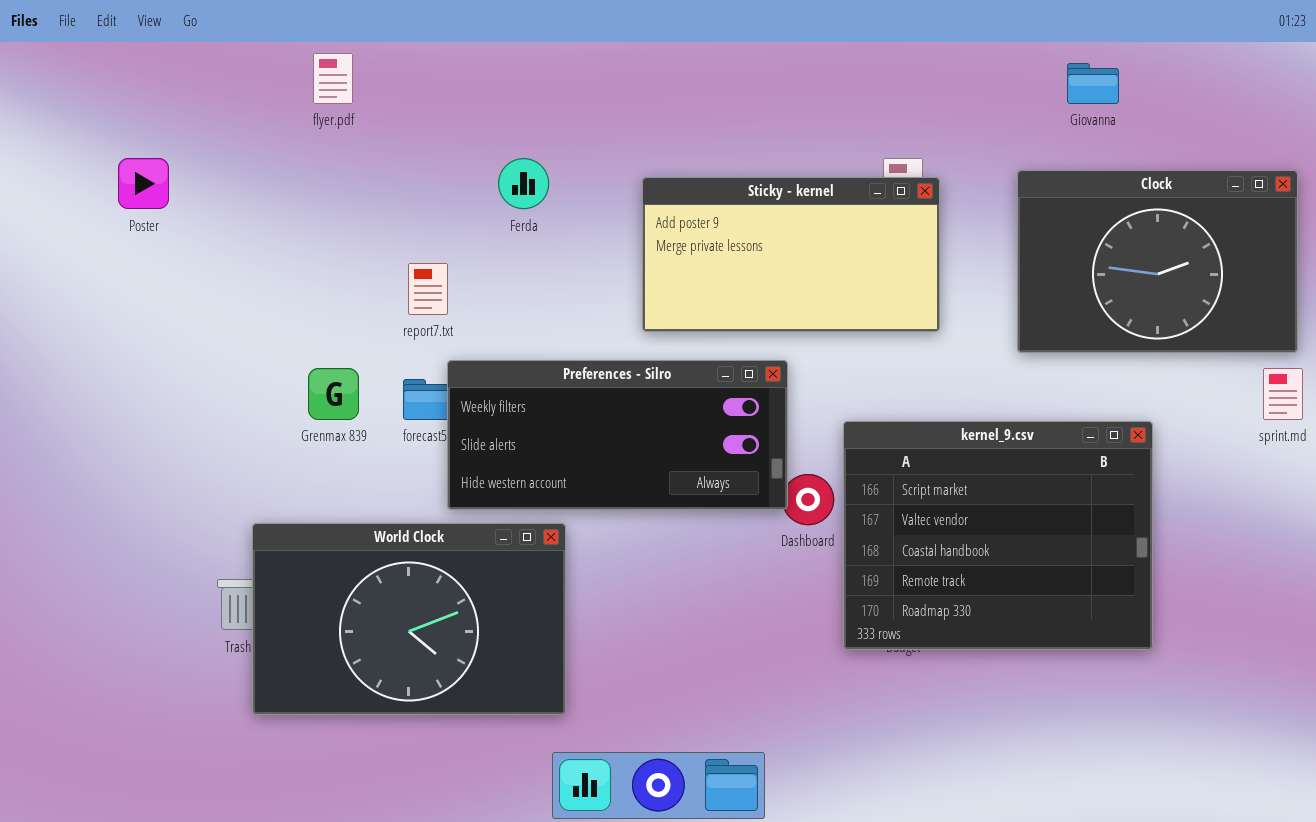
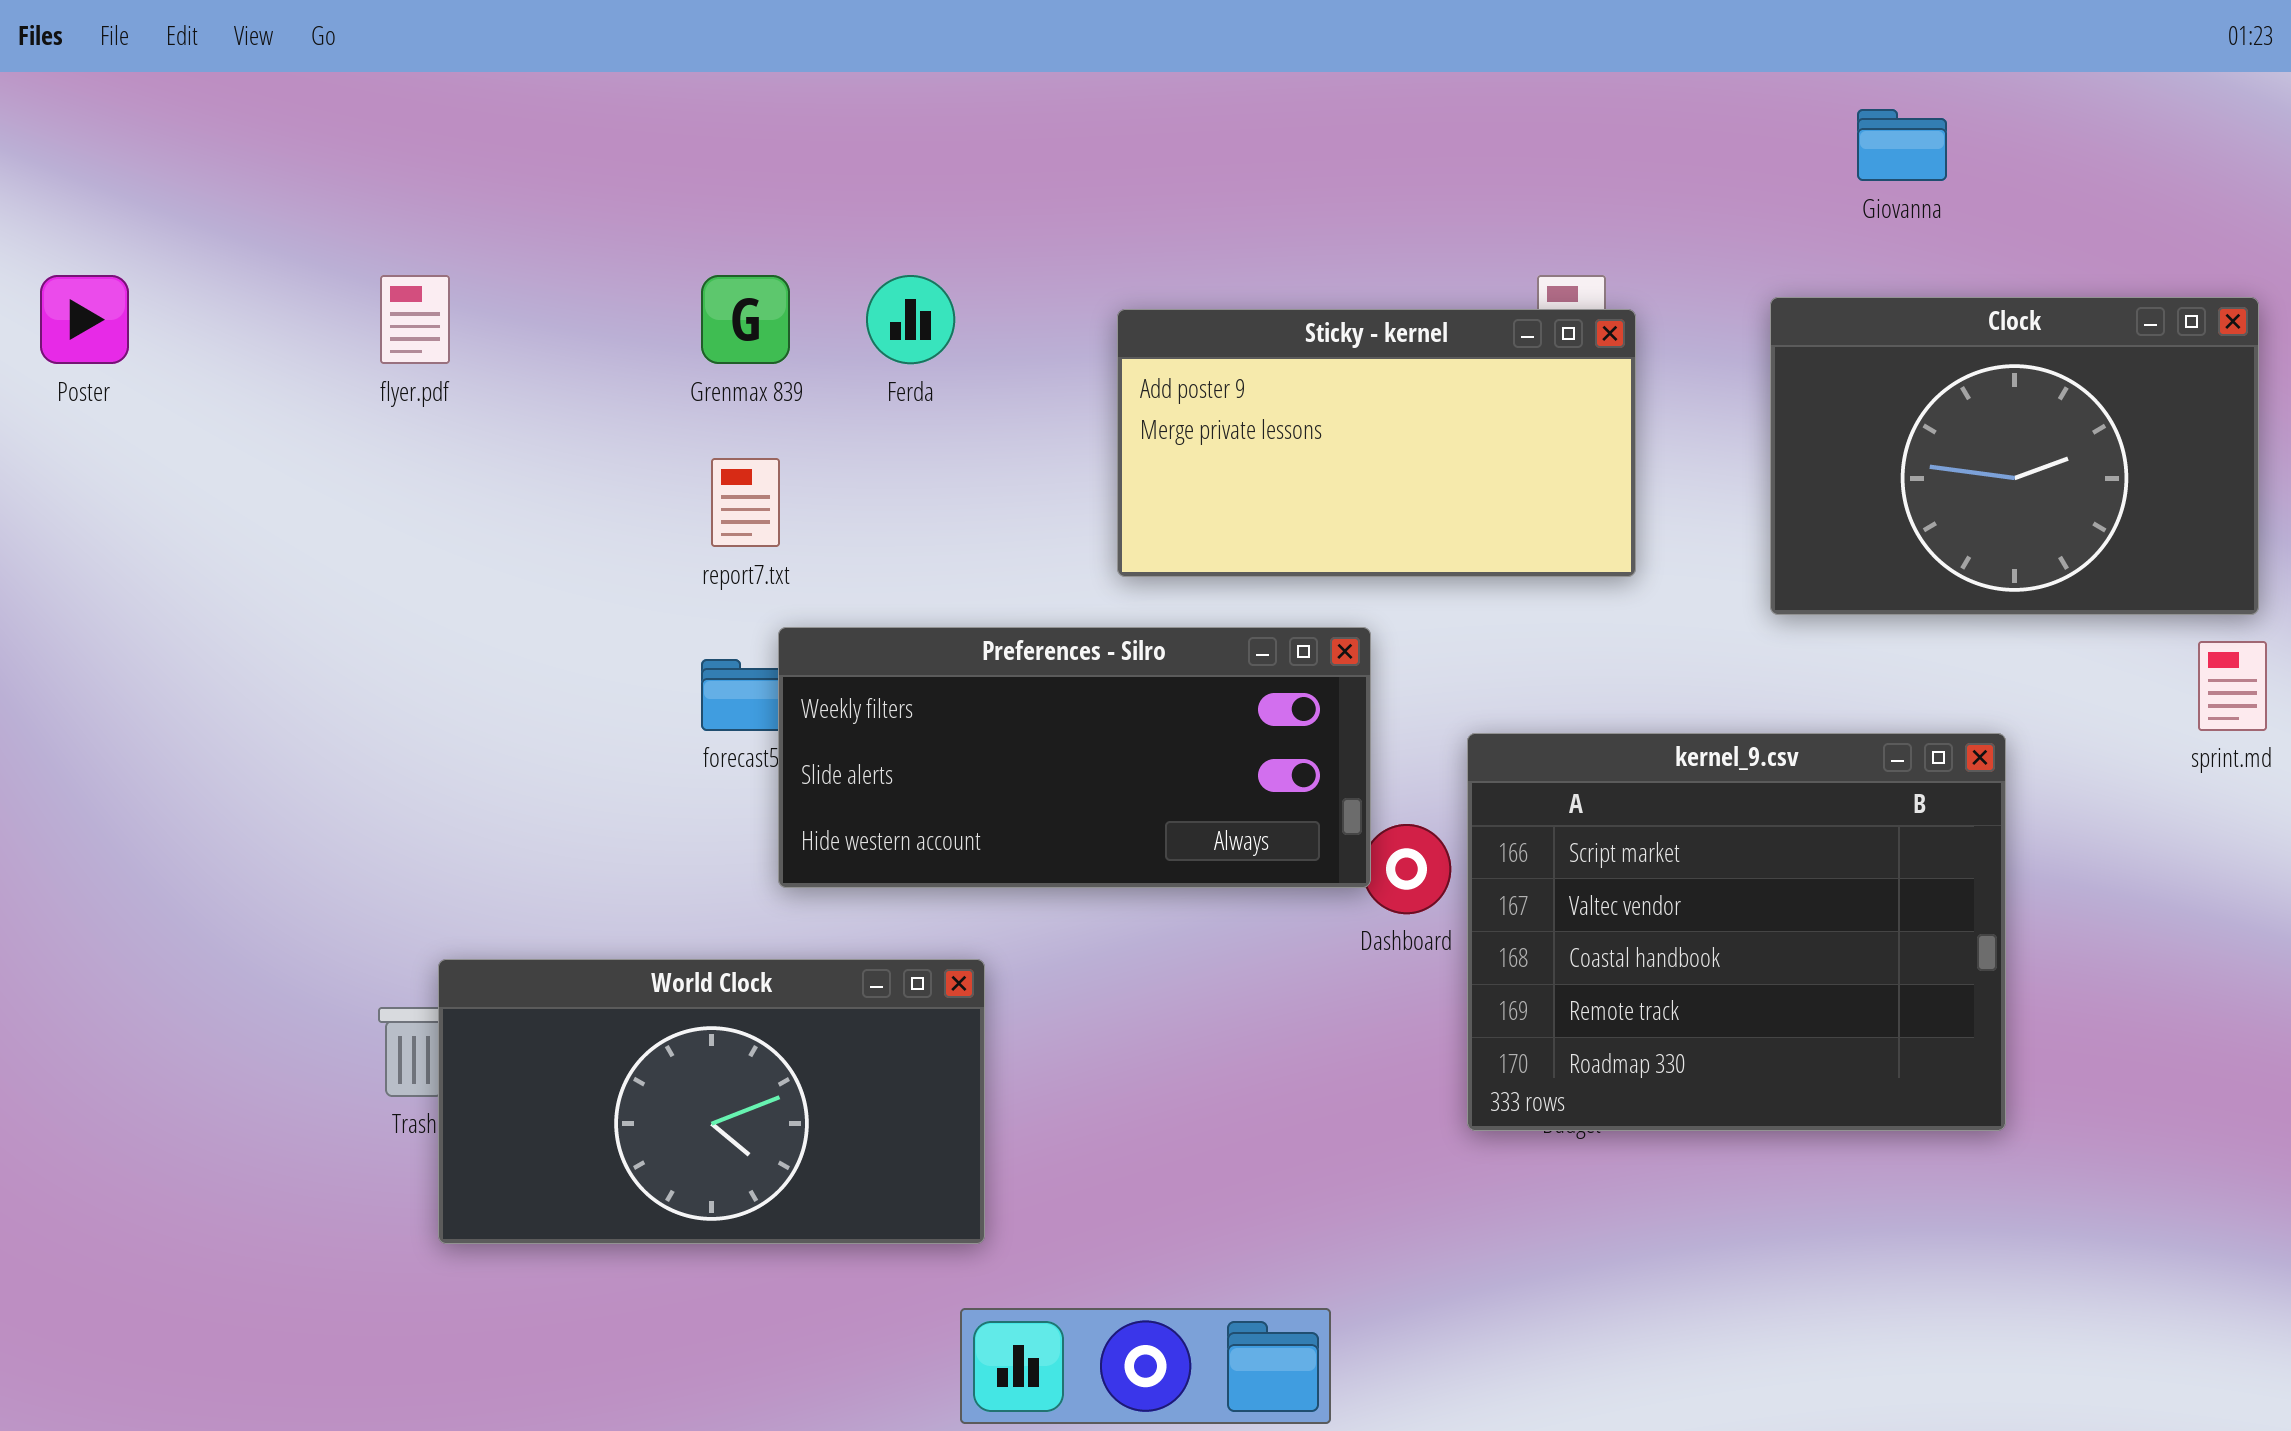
flyer.pdf: [313,53,353,104] -> [380,275,450,364], moved
Poster: [118,158,169,209] -> [40,275,129,364], moved
Grenmax 839: [308,368,359,420] -> [701,275,790,364], moved
World Clock: [252,523,566,715] -> [438,959,985,1244], resized

